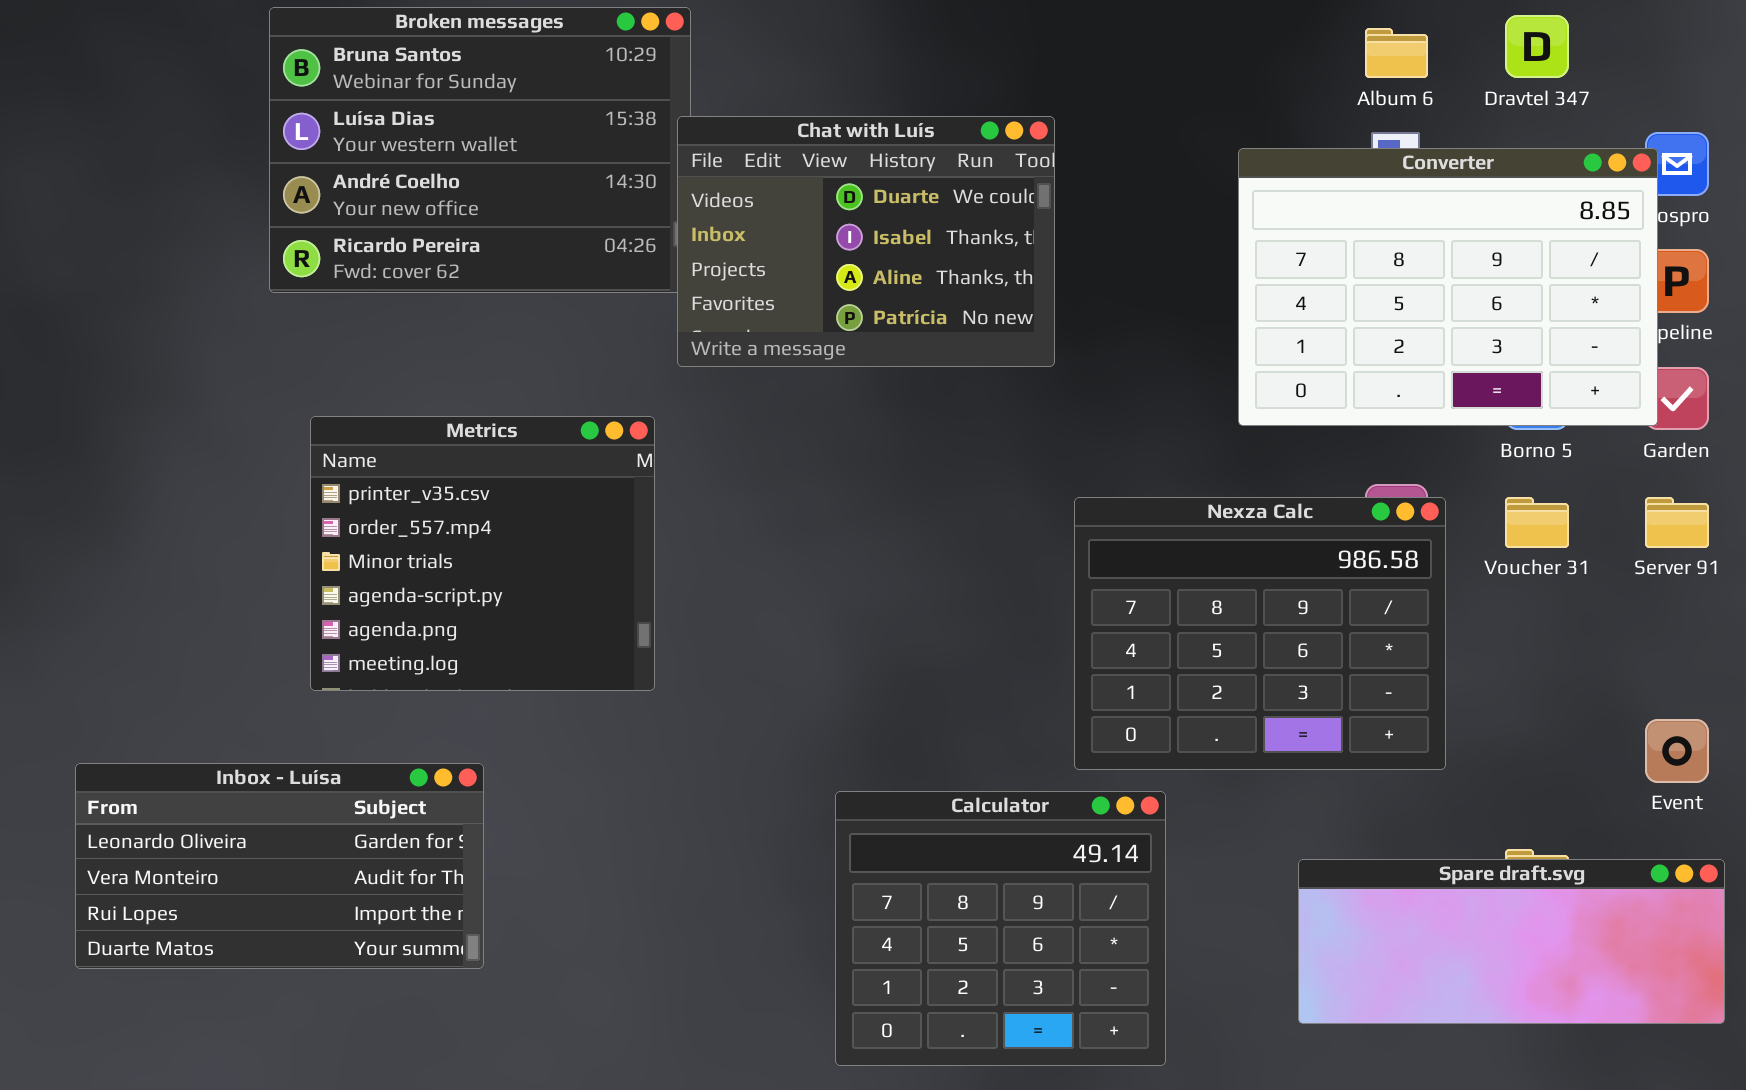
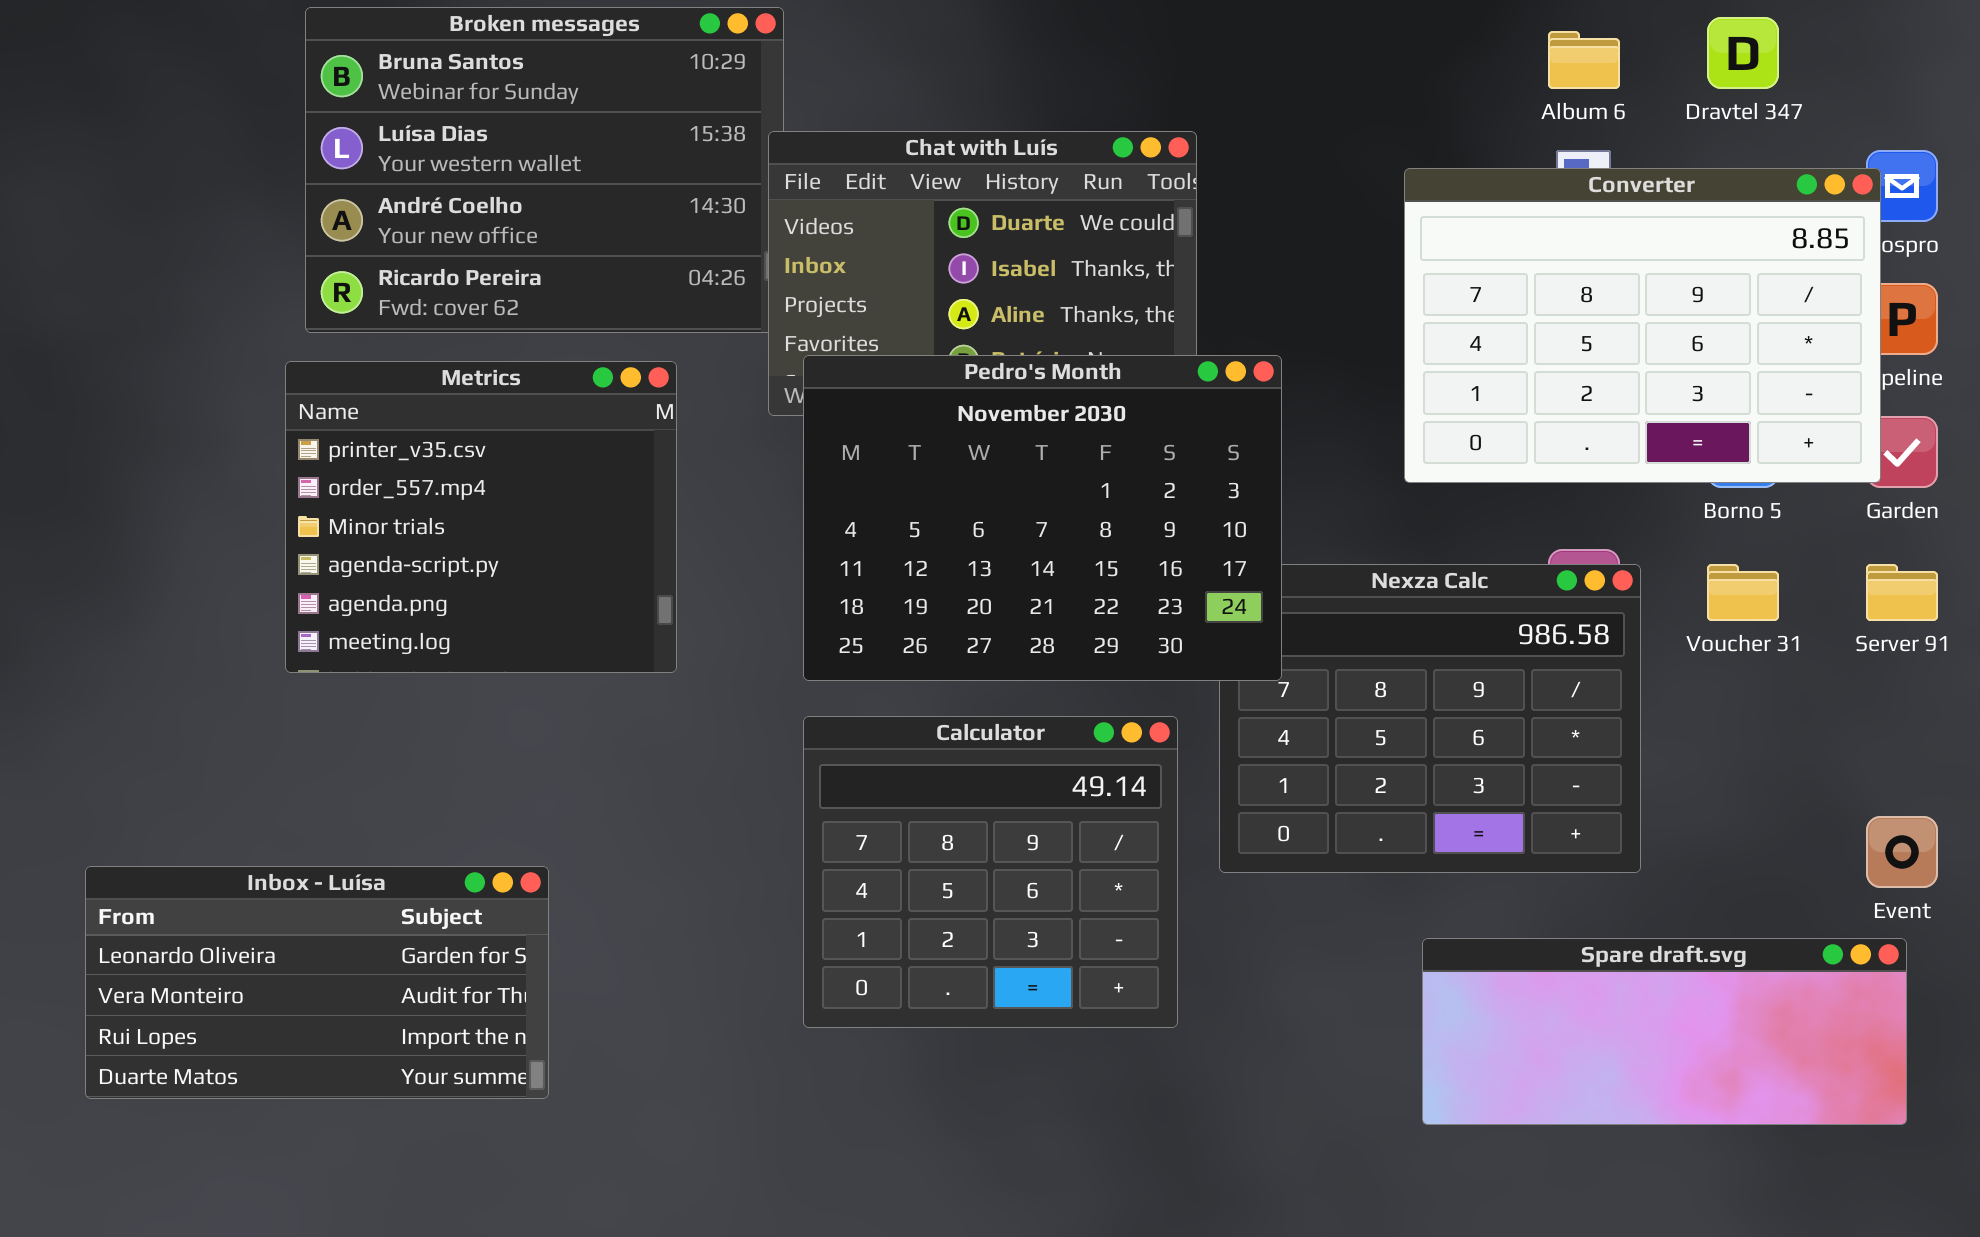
Pedro's Month: none -> [803,355,1282,681], opened
Metrics: [310,416,655,691] -> [285,361,677,673], moved
Calculator: [835,791,1166,1066] -> [803,716,1178,1028], moved
Spare draft.svg: [1298,859,1725,1024] -> [1422,938,1907,1125], moved

